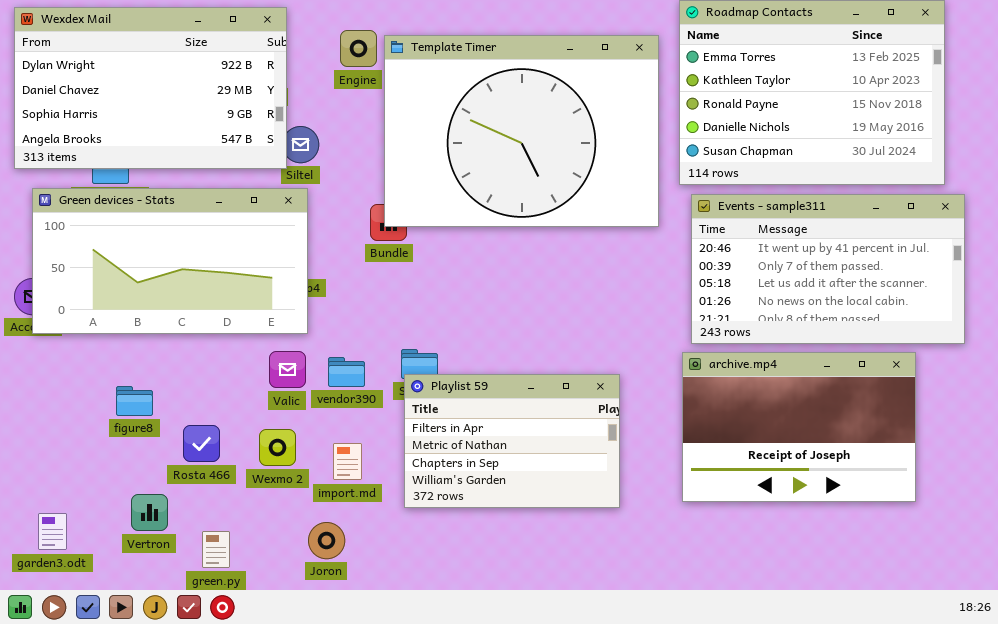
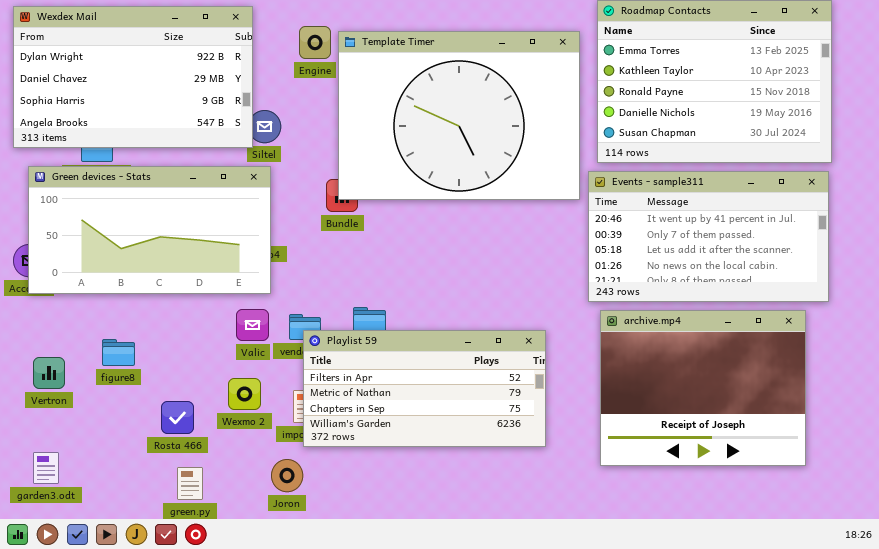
Events - sample311: [691,194,965,344] -> [588,171,829,302], moved
archive.mp4: [682,352,916,502] -> [600,310,806,466], resized
Playlist 59: [404,374,620,508] -> [303,330,546,447], resized
Rosta 466: [183,425,220,462] -> [161,401,194,434], moved
Vertron: [131,494,168,531] -> [33,357,65,389], moved

